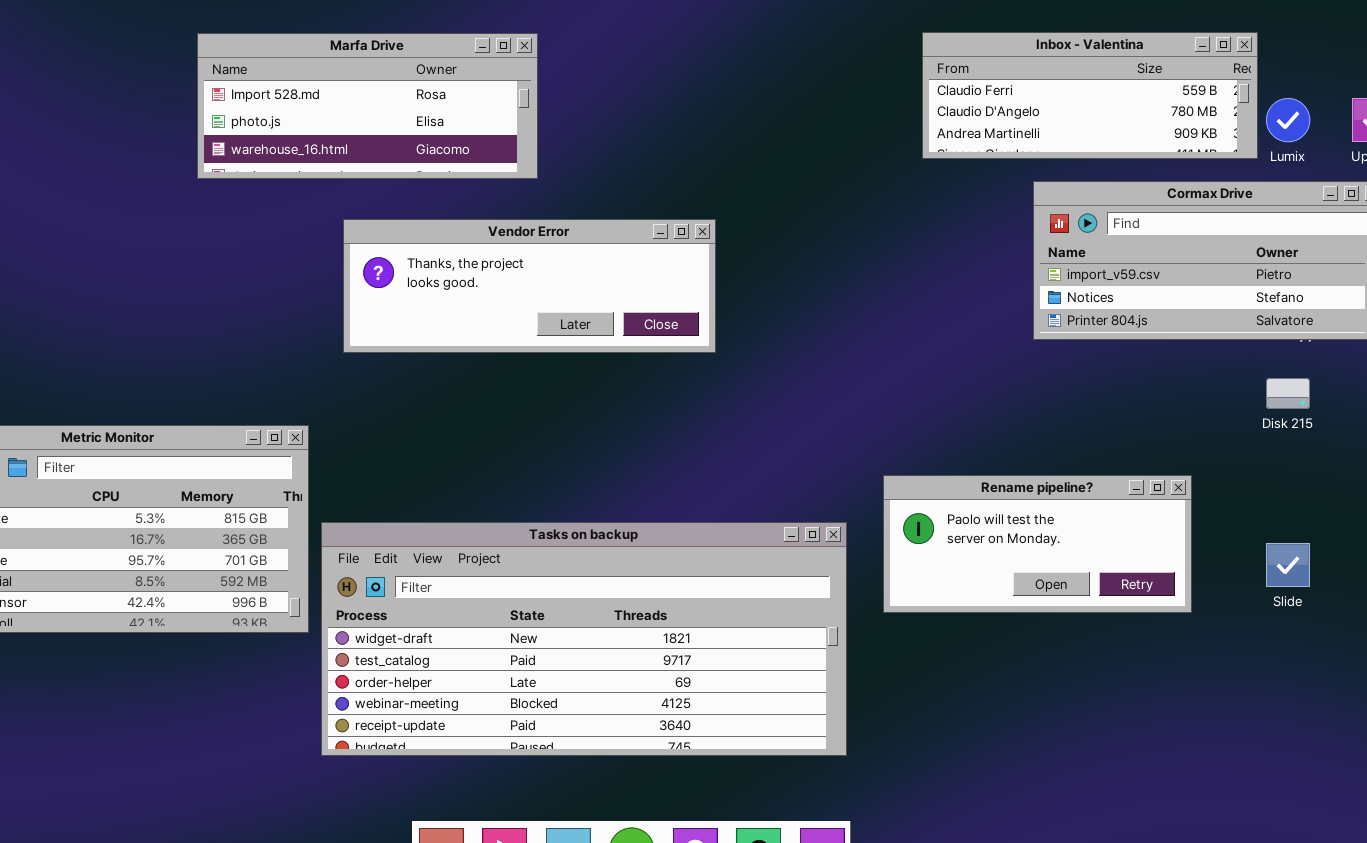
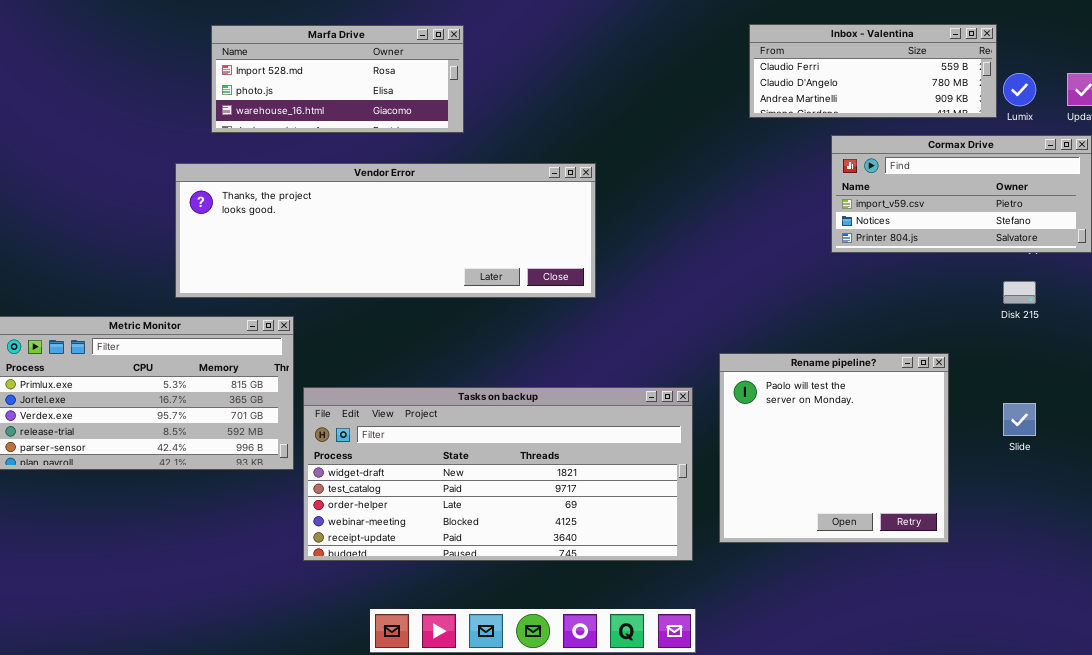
Vendor Error: [343,219,716,353] -> [175,163,596,298], resized
Rename pipeline?: [883,475,1192,613] -> [719,353,949,543], resized

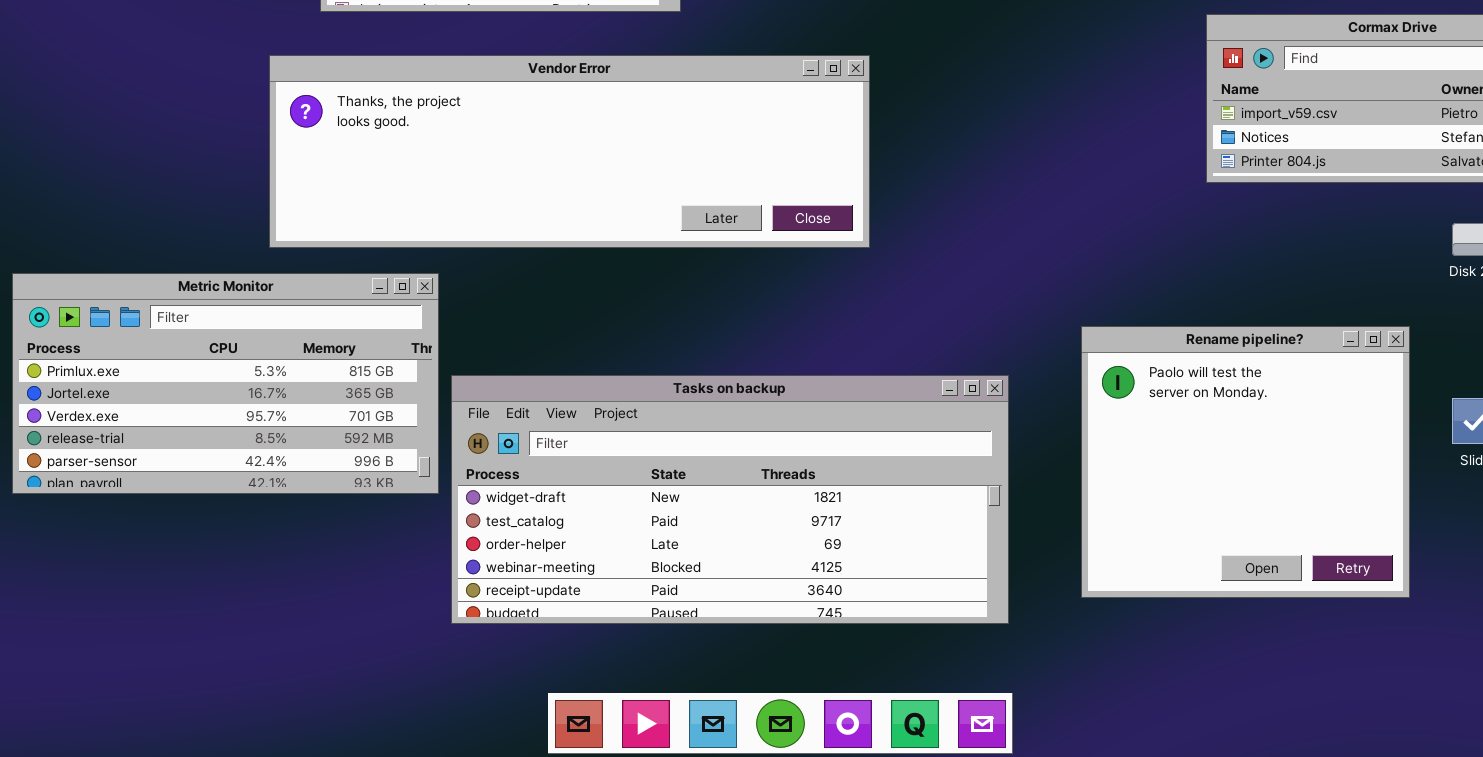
Rename pipeline?: [719,353,949,543] -> [1081,326,1410,598], moved

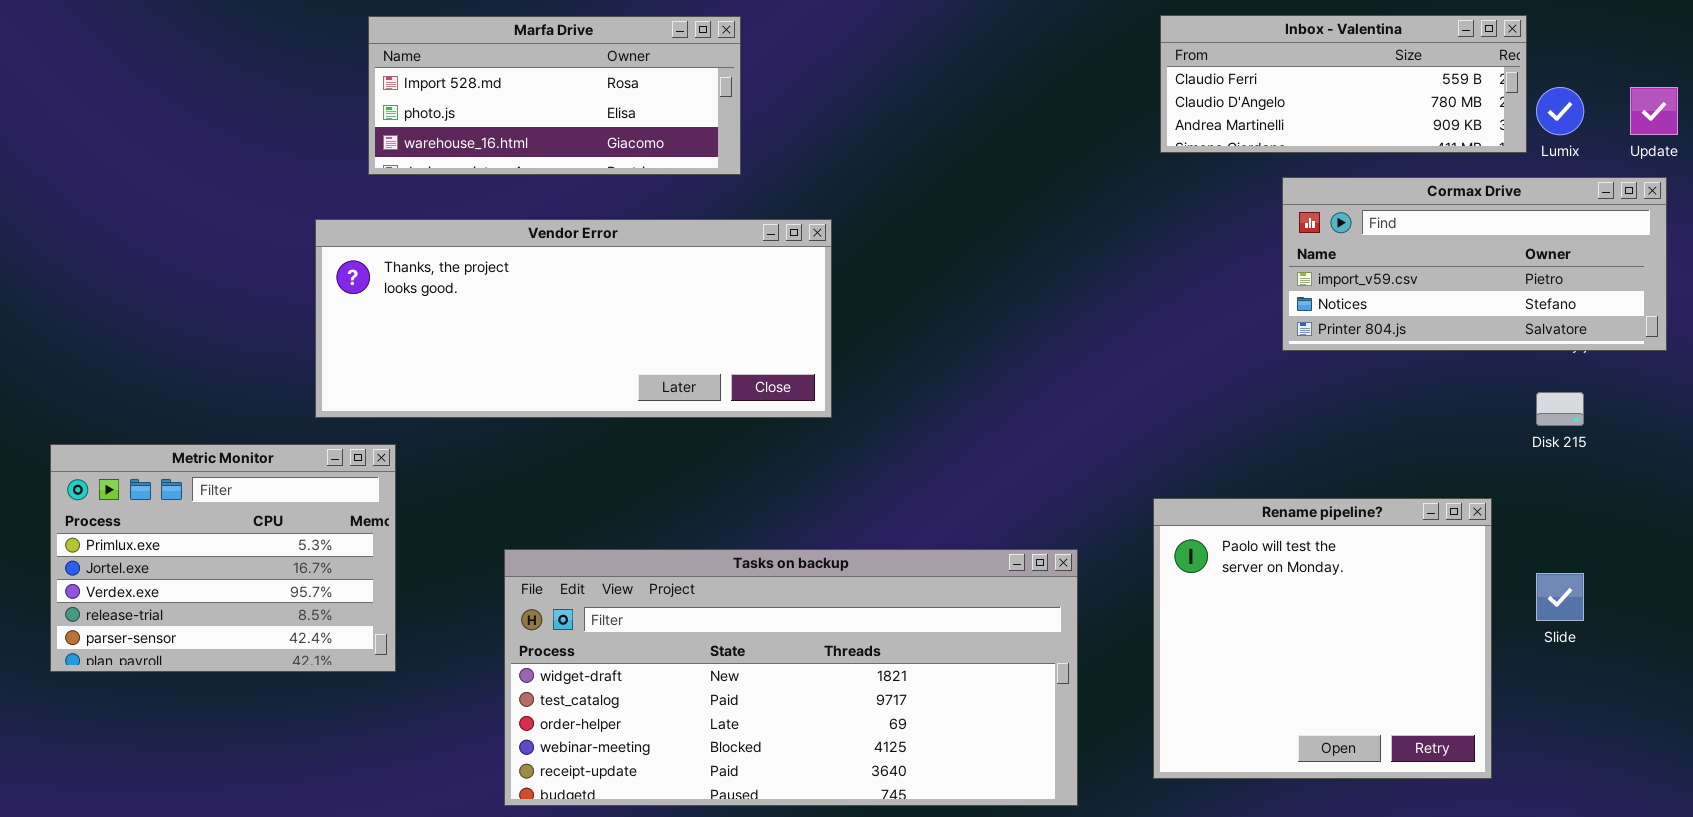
Vendor Error: [269,55,870,248] -> [315,219,832,418], resized
Metric Monitor: [12,273,439,494] -> [50,444,396,672], resized

